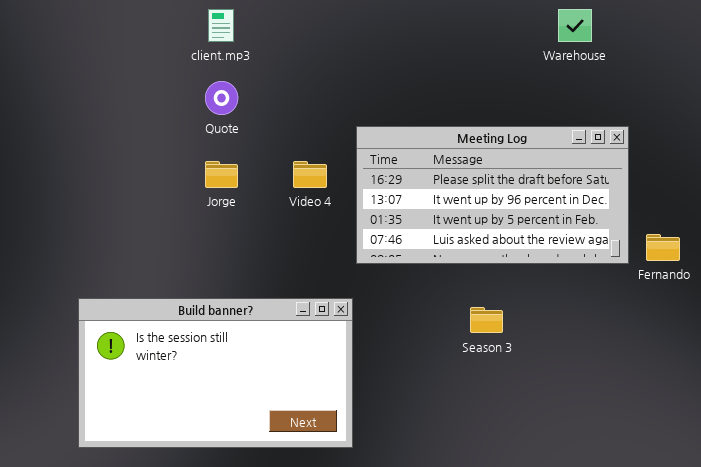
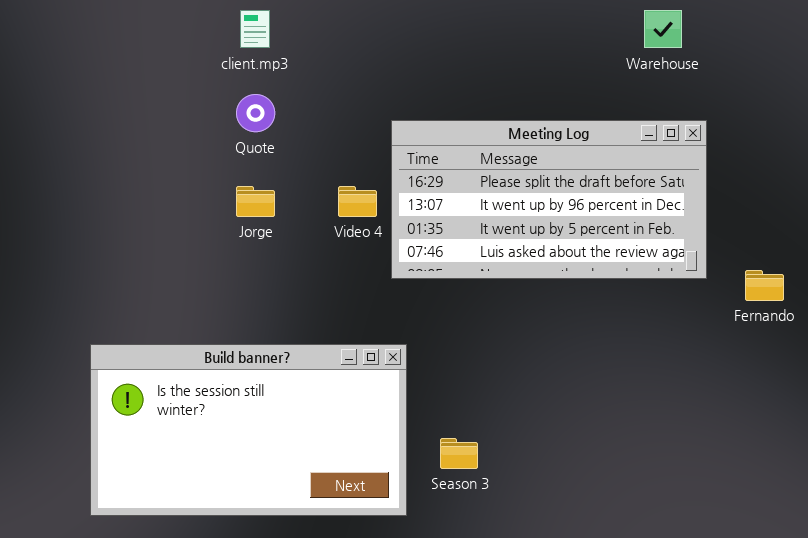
Meeting Log: [356,126,629,264] -> [391,120,707,279], moved
Season 3: [470,307,503,333] -> [440,438,478,469], moved

